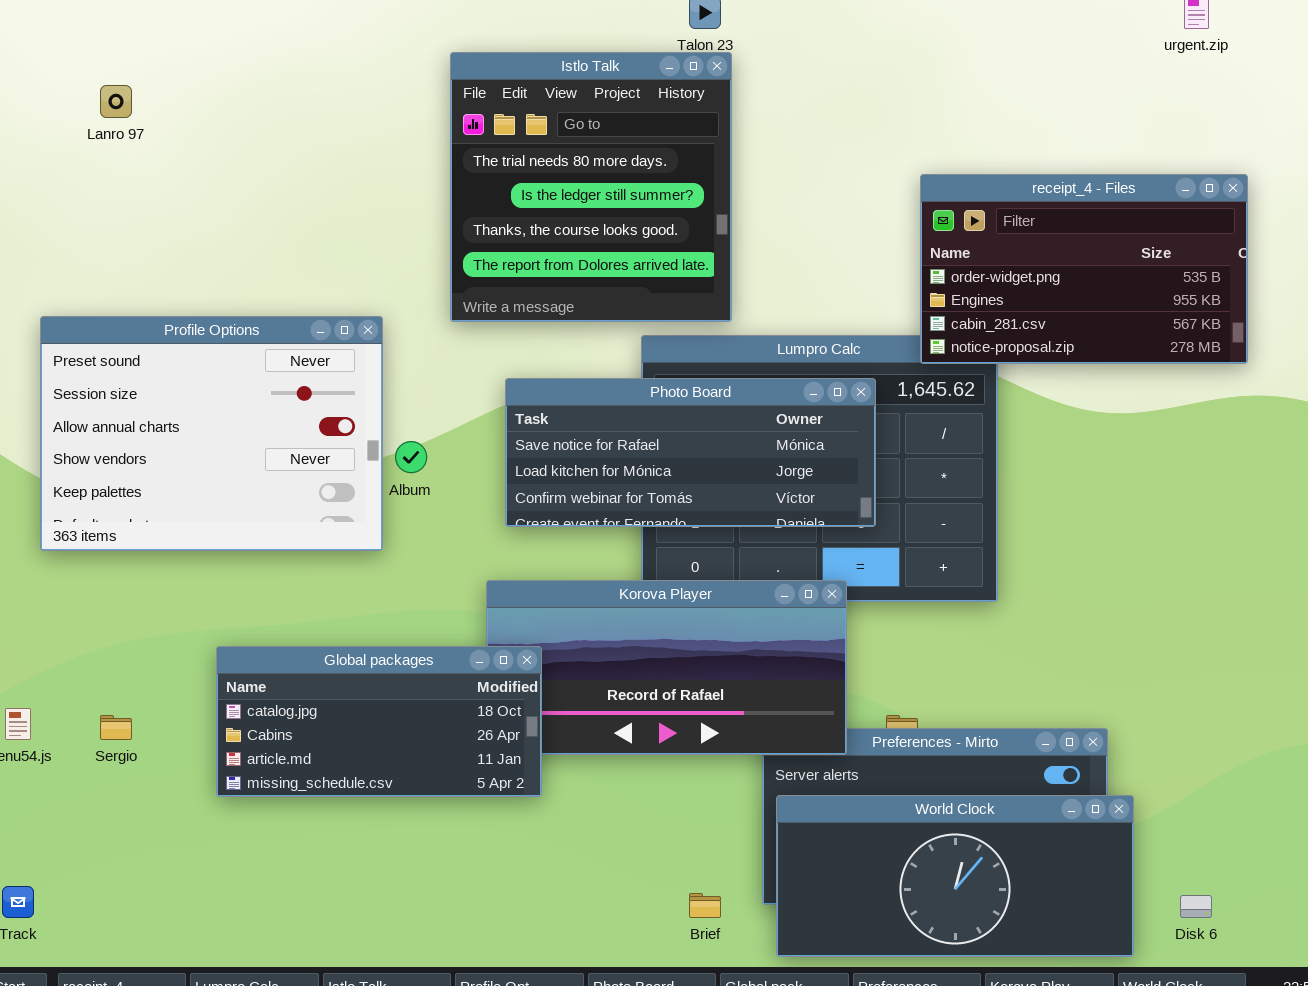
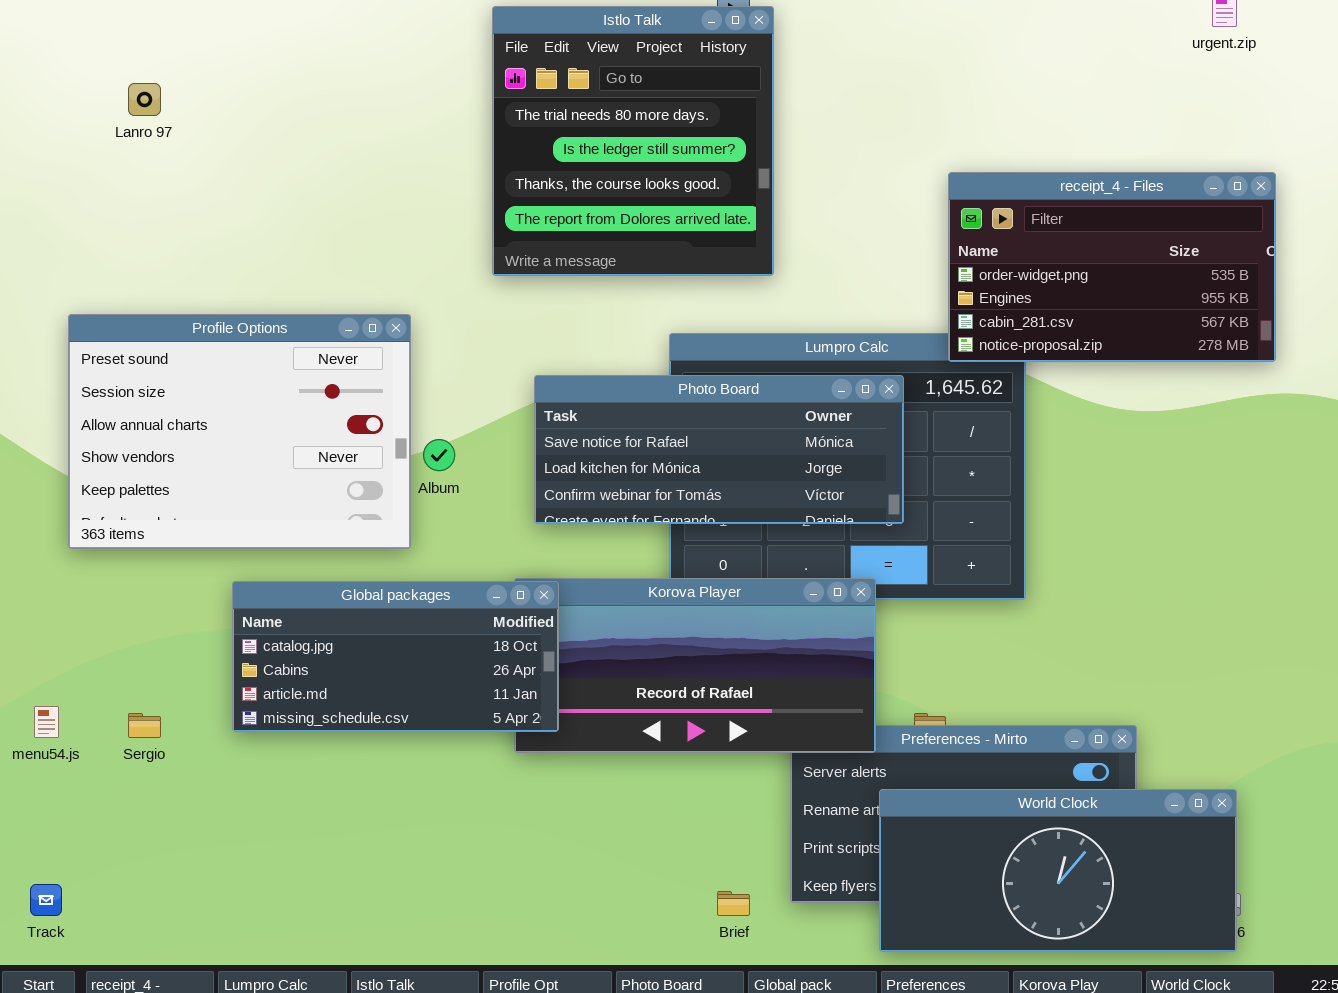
Istlo Talk: [450,52,732,322] -> [492,6,774,276], moved
Global packages: [216,646,542,797] -> [232,581,559,732], moved
World Clock: [776,795,1134,957] -> [879,789,1237,952], moved

